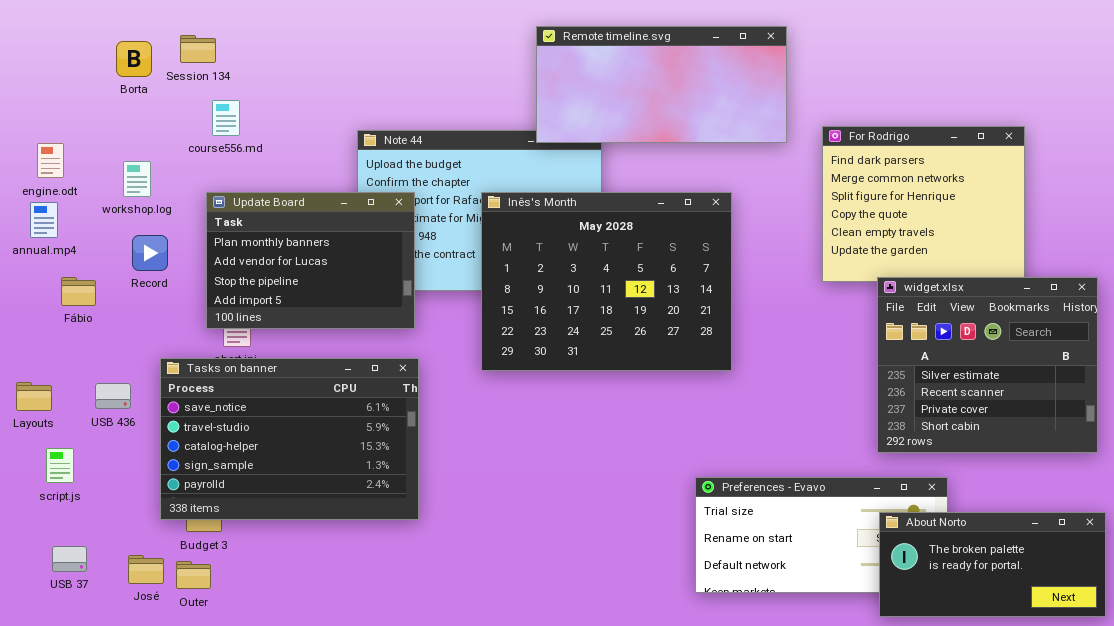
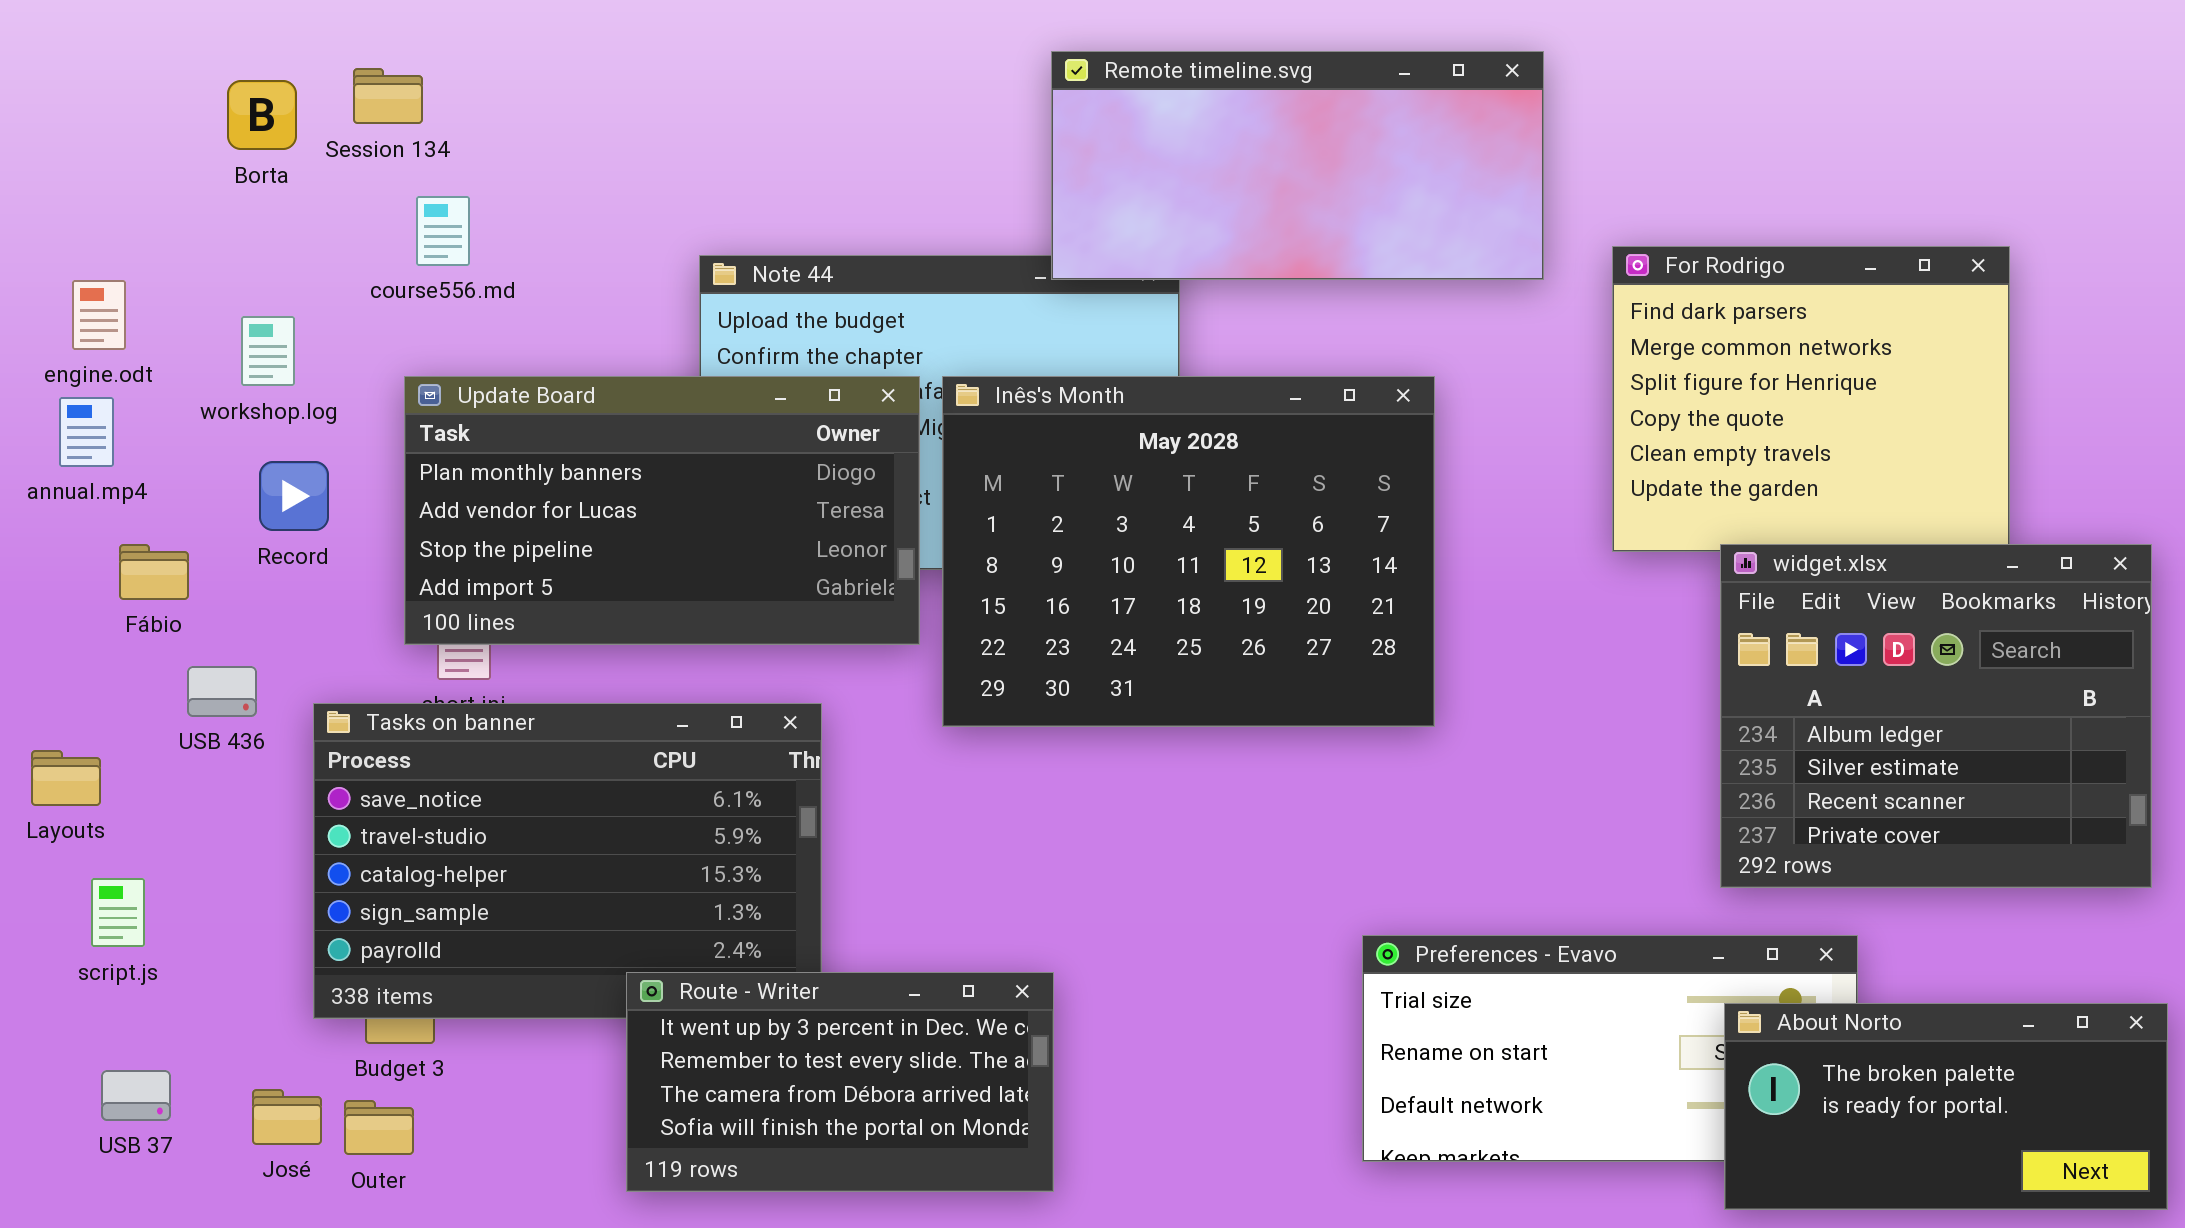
Update Board: [206,192,415,329] -> [404,376,920,645], resized
widget.xlsx: [877,277,1098,453] -> [1720,544,2152,888], scrolled up 1 row
USB 436: [95,383,131,409] -> [187,666,257,717], moved
Route - Writer: none -> [626,972,1054,1192], opened

